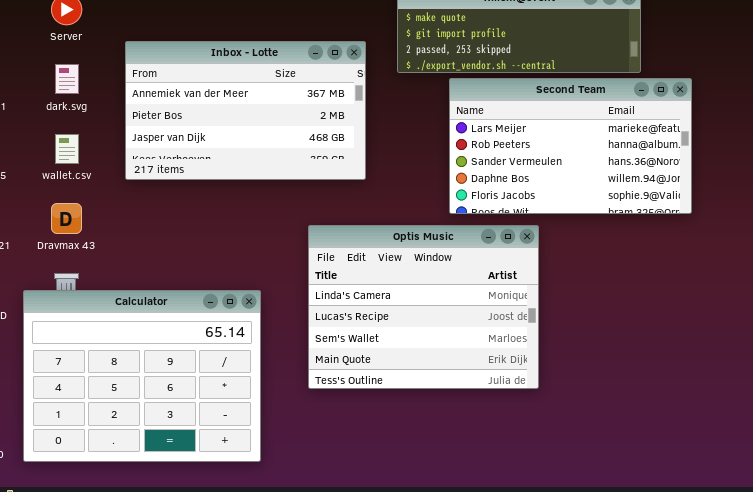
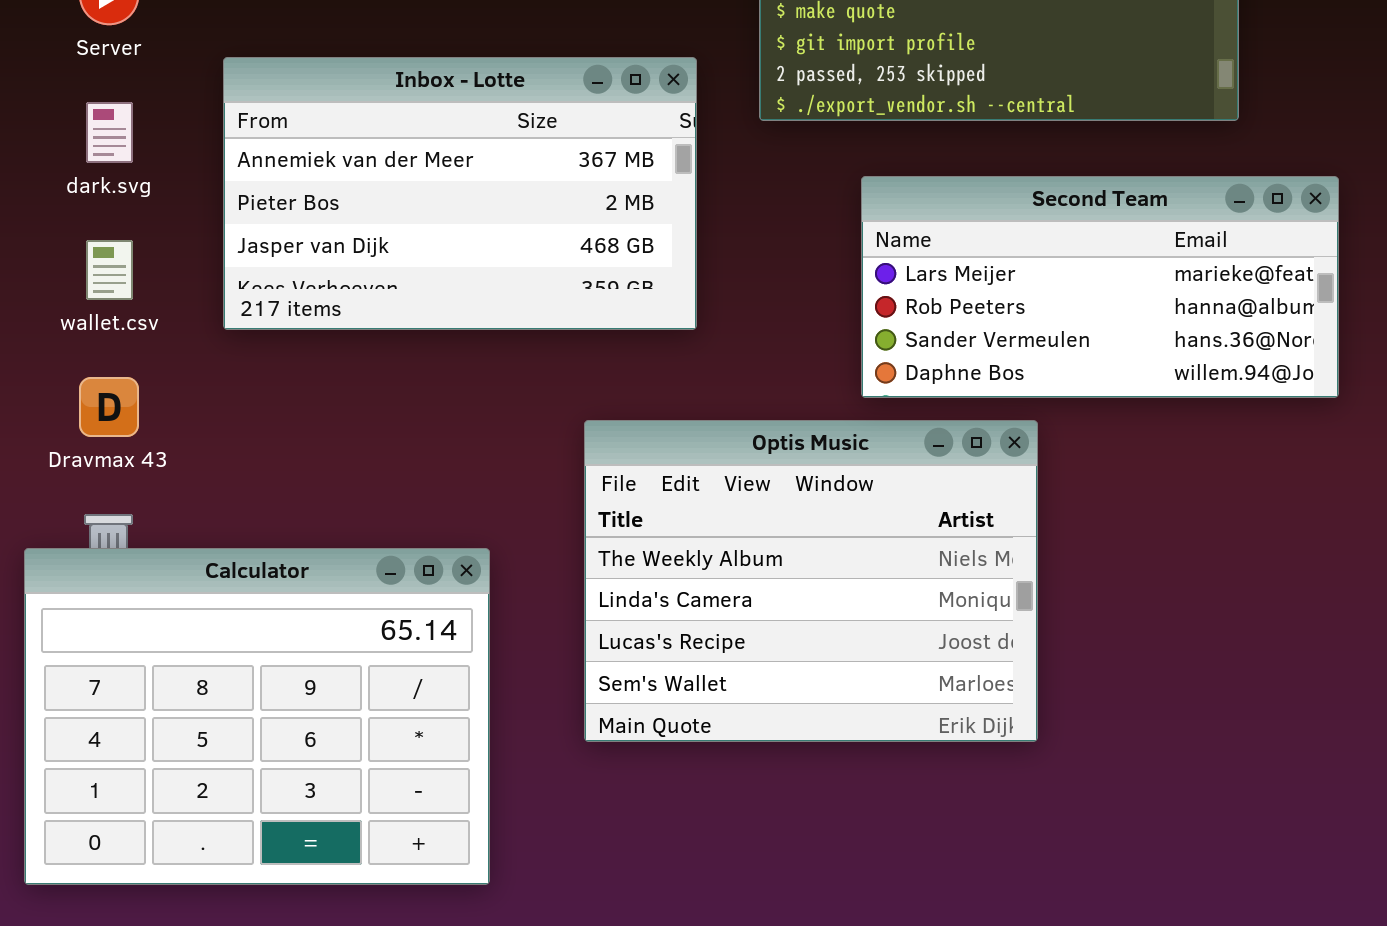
Second Team: [449,78,692,214] -> [861,176,1339,398], resized
Optis Music: [308,225,539,389] -> [584,420,1038,742], scrolled up 1 row

